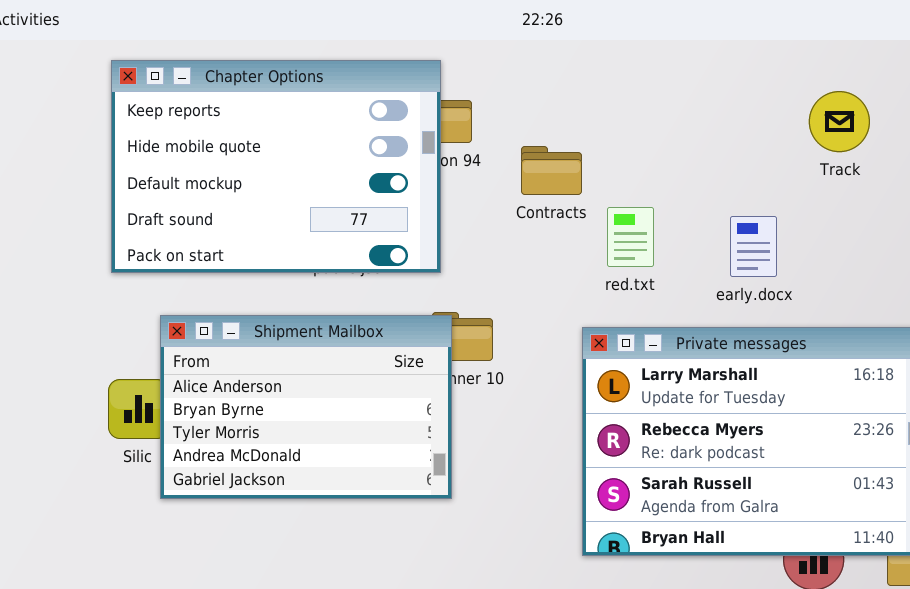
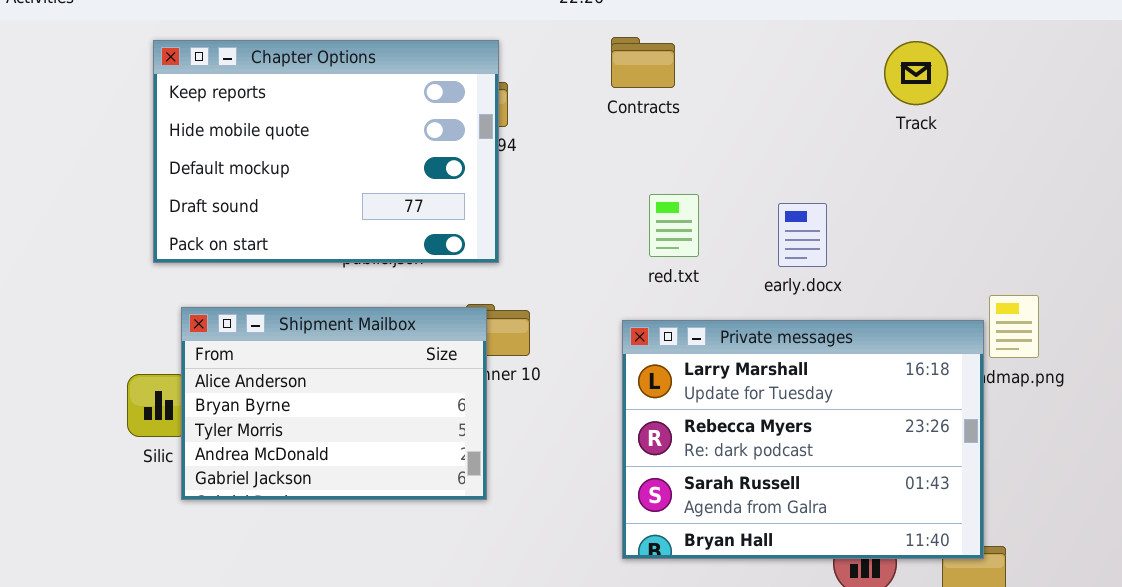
Chapter Options: [111,60,441,273] -> [153,40,499,263], moved
Track: [809,91,870,152] -> [884,41,948,105], moved
Contracts: [521,146,582,195] -> [611,37,675,88], moved

